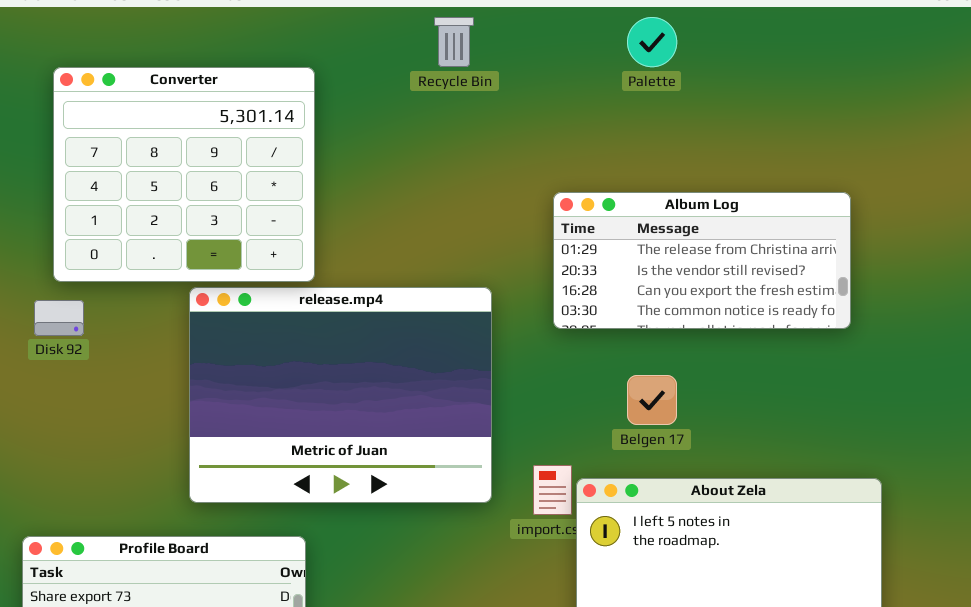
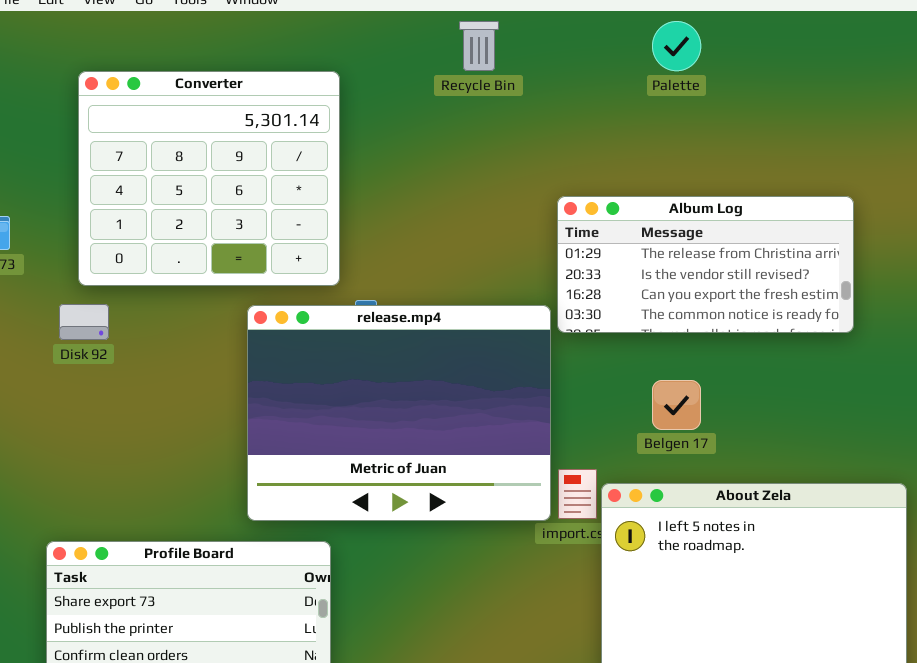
Album Log: [553,192,851,329] -> [557,196,854,333], moved
release.mp4: [189,287,492,503] -> [247,305,551,521], moved

